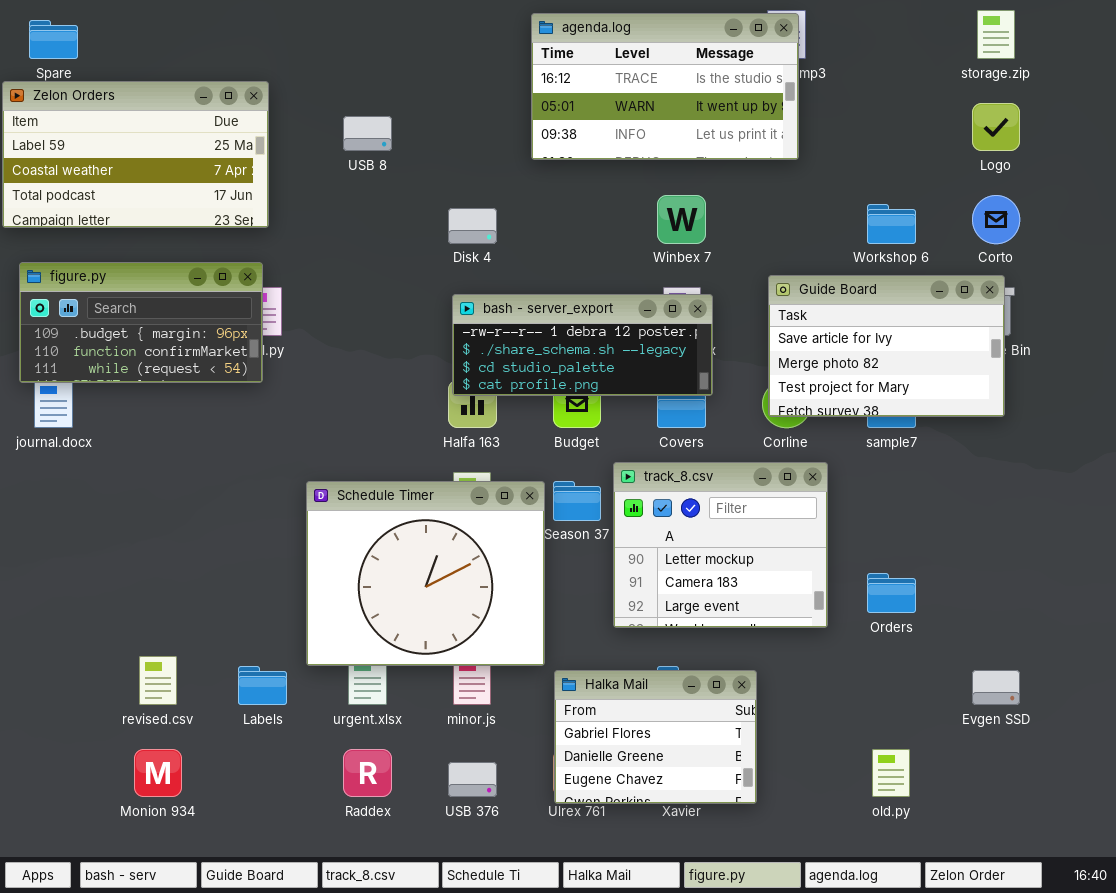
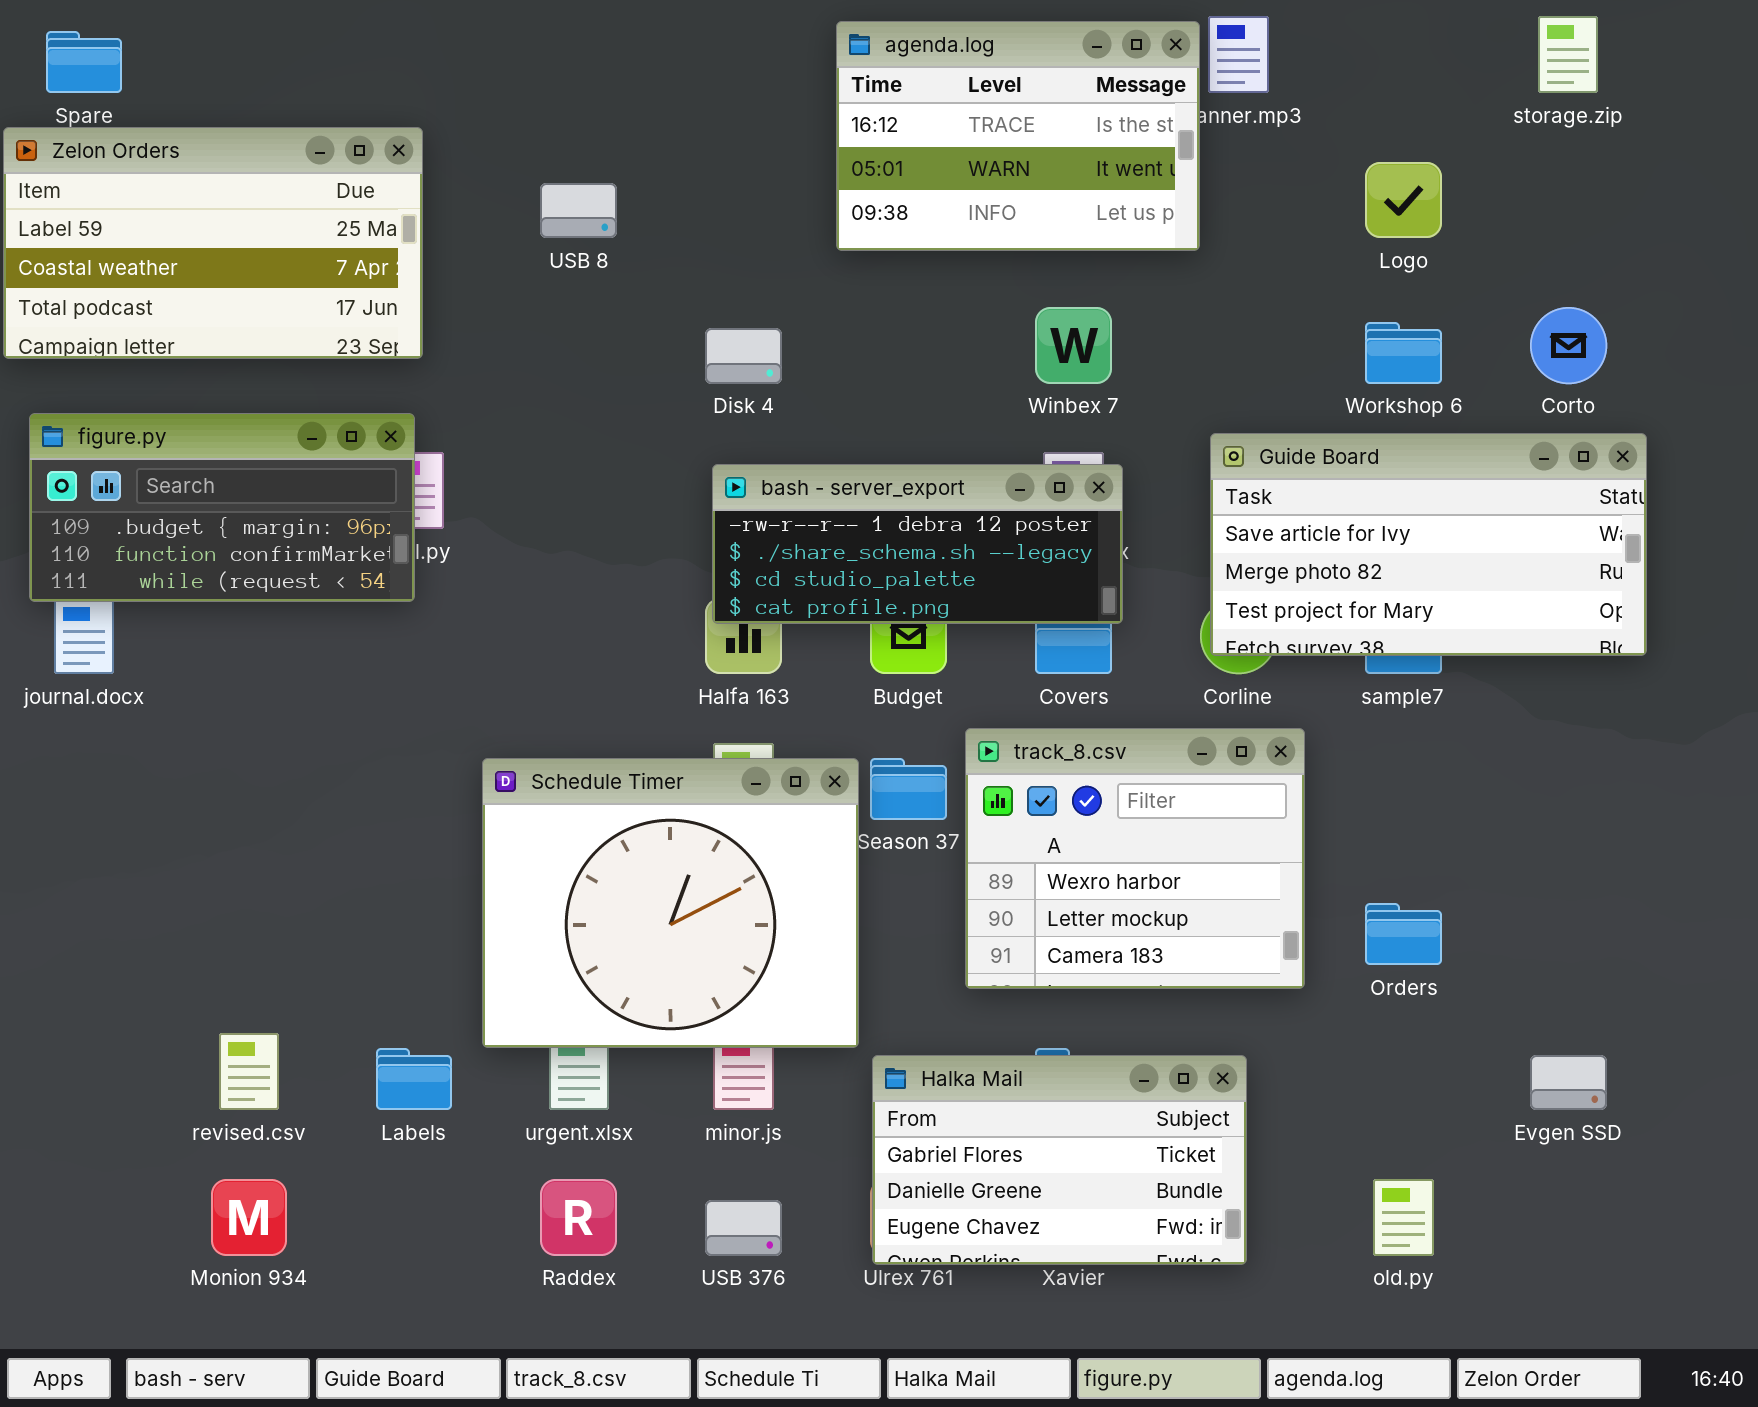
agenda.log: [531,13,799,160] -> [836,21,1200,251], resized
Logo: [972,103,1020,151] -> [1365,162,1442,238], moved
Guide Board: [768,275,1005,417] -> [1210,433,1647,656], resized
track_8.csv: [613,462,828,628] -> [965,728,1305,989], scrolled up 1 row
Halka Mail: [554,670,757,804] -> [872,1055,1247,1265], resized

